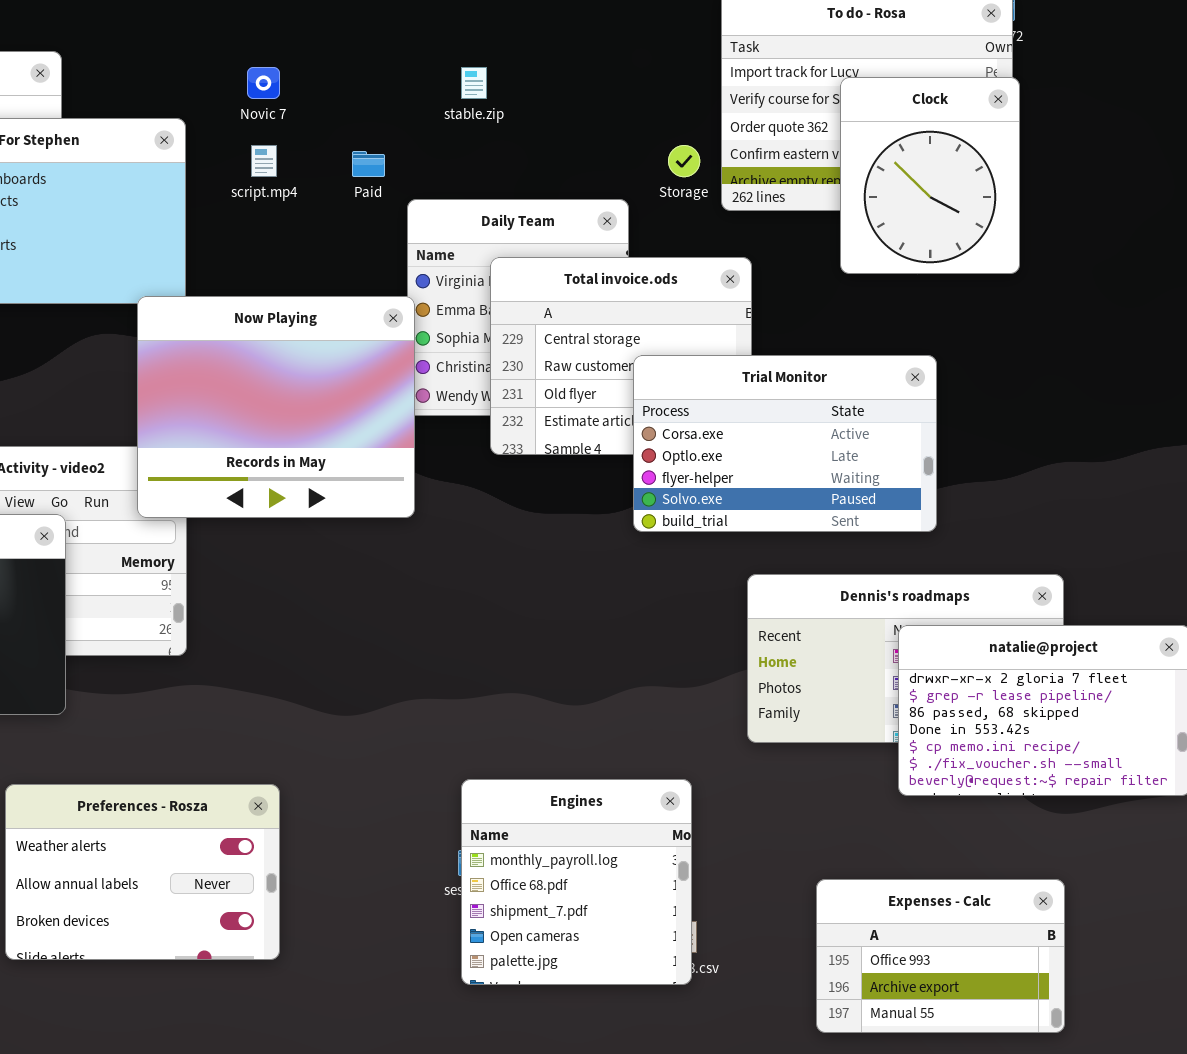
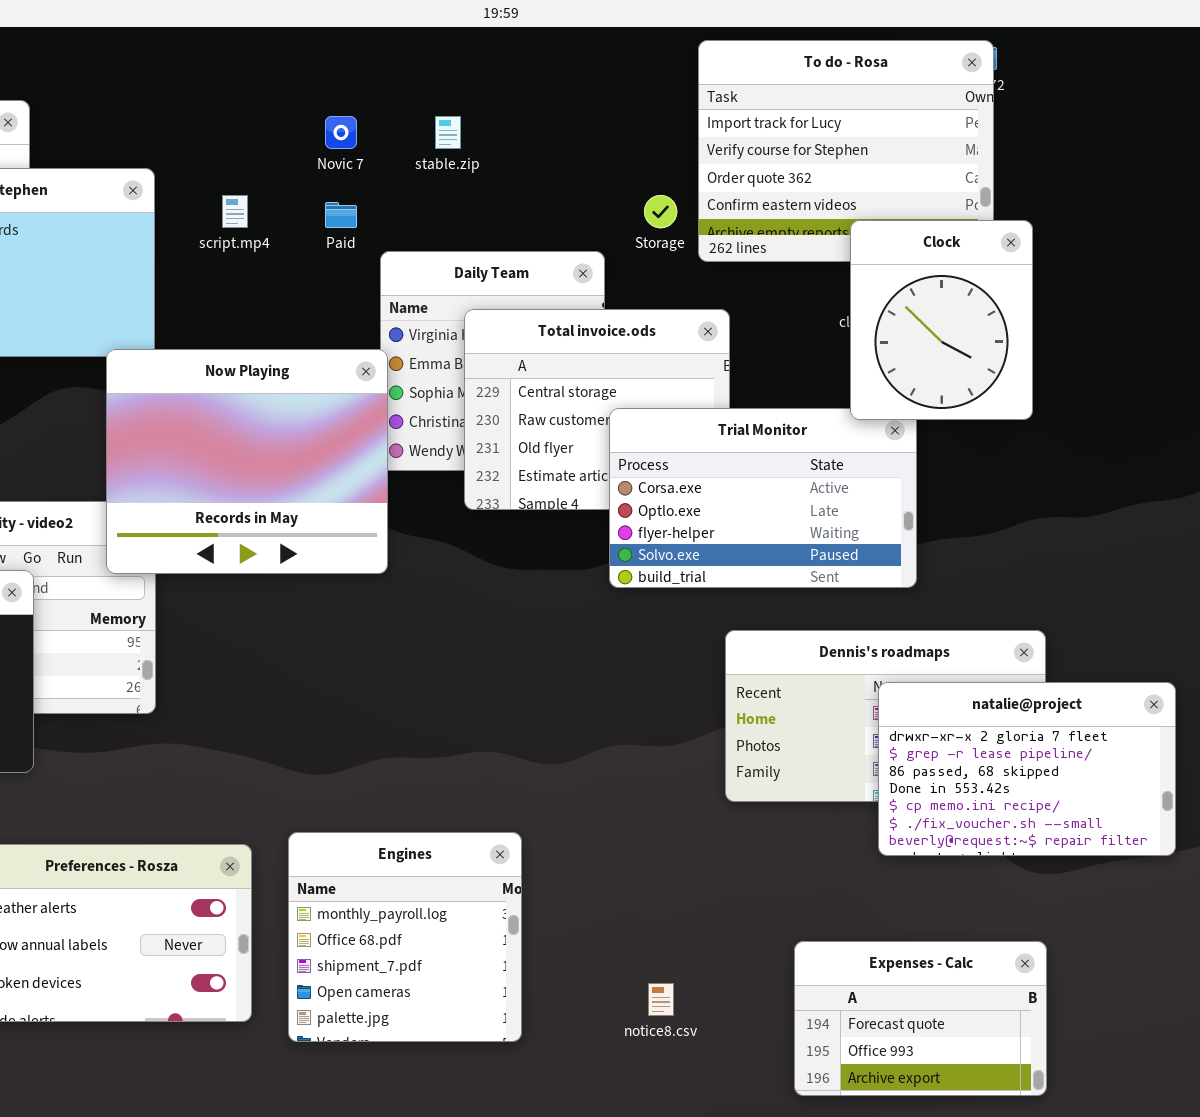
Novic 7: [247,67,280,99] -> [325,116,357,149], moved
Clock: [840,77,1020,274] -> [850,220,1033,420], moved
Engines: [461,779,692,985] -> [288,832,522,1042], moved
Expenses - Calc: [816,879,1065,1033] -> [794,941,1047,1096], scrolled up 1 row

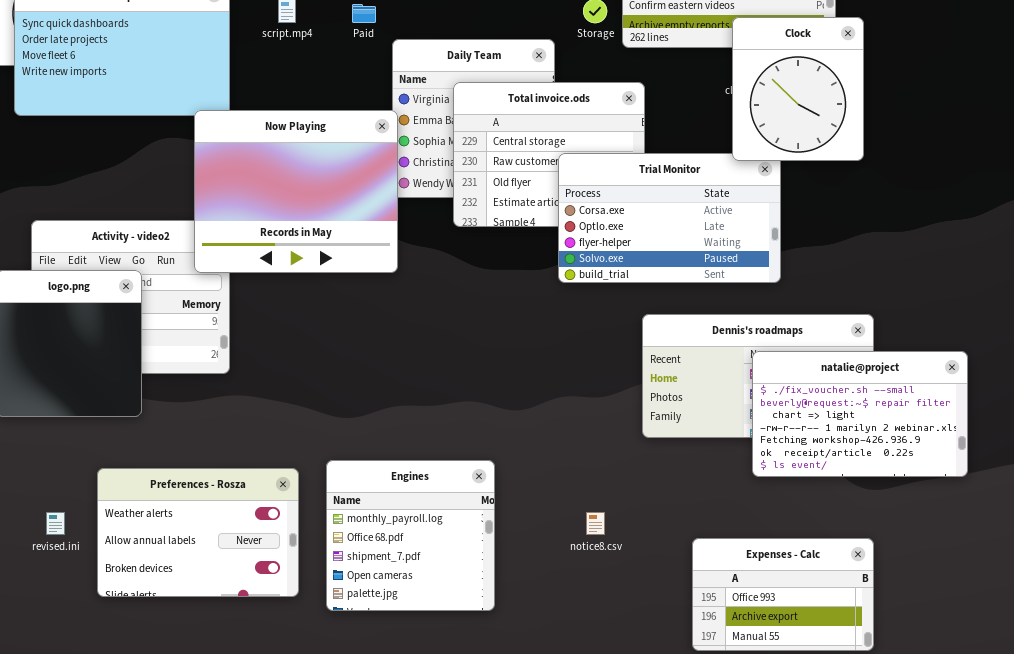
natalie@project: [878,682,1176,856] -> [752,351,968,477], scrolled down 5 rows
Expenses - Calc: [794,941,1047,1096] -> [692,538,874,651], scrolled down 1 row
notice8.csv: [648,983,674,1016] -> [586,512,605,535], moved

